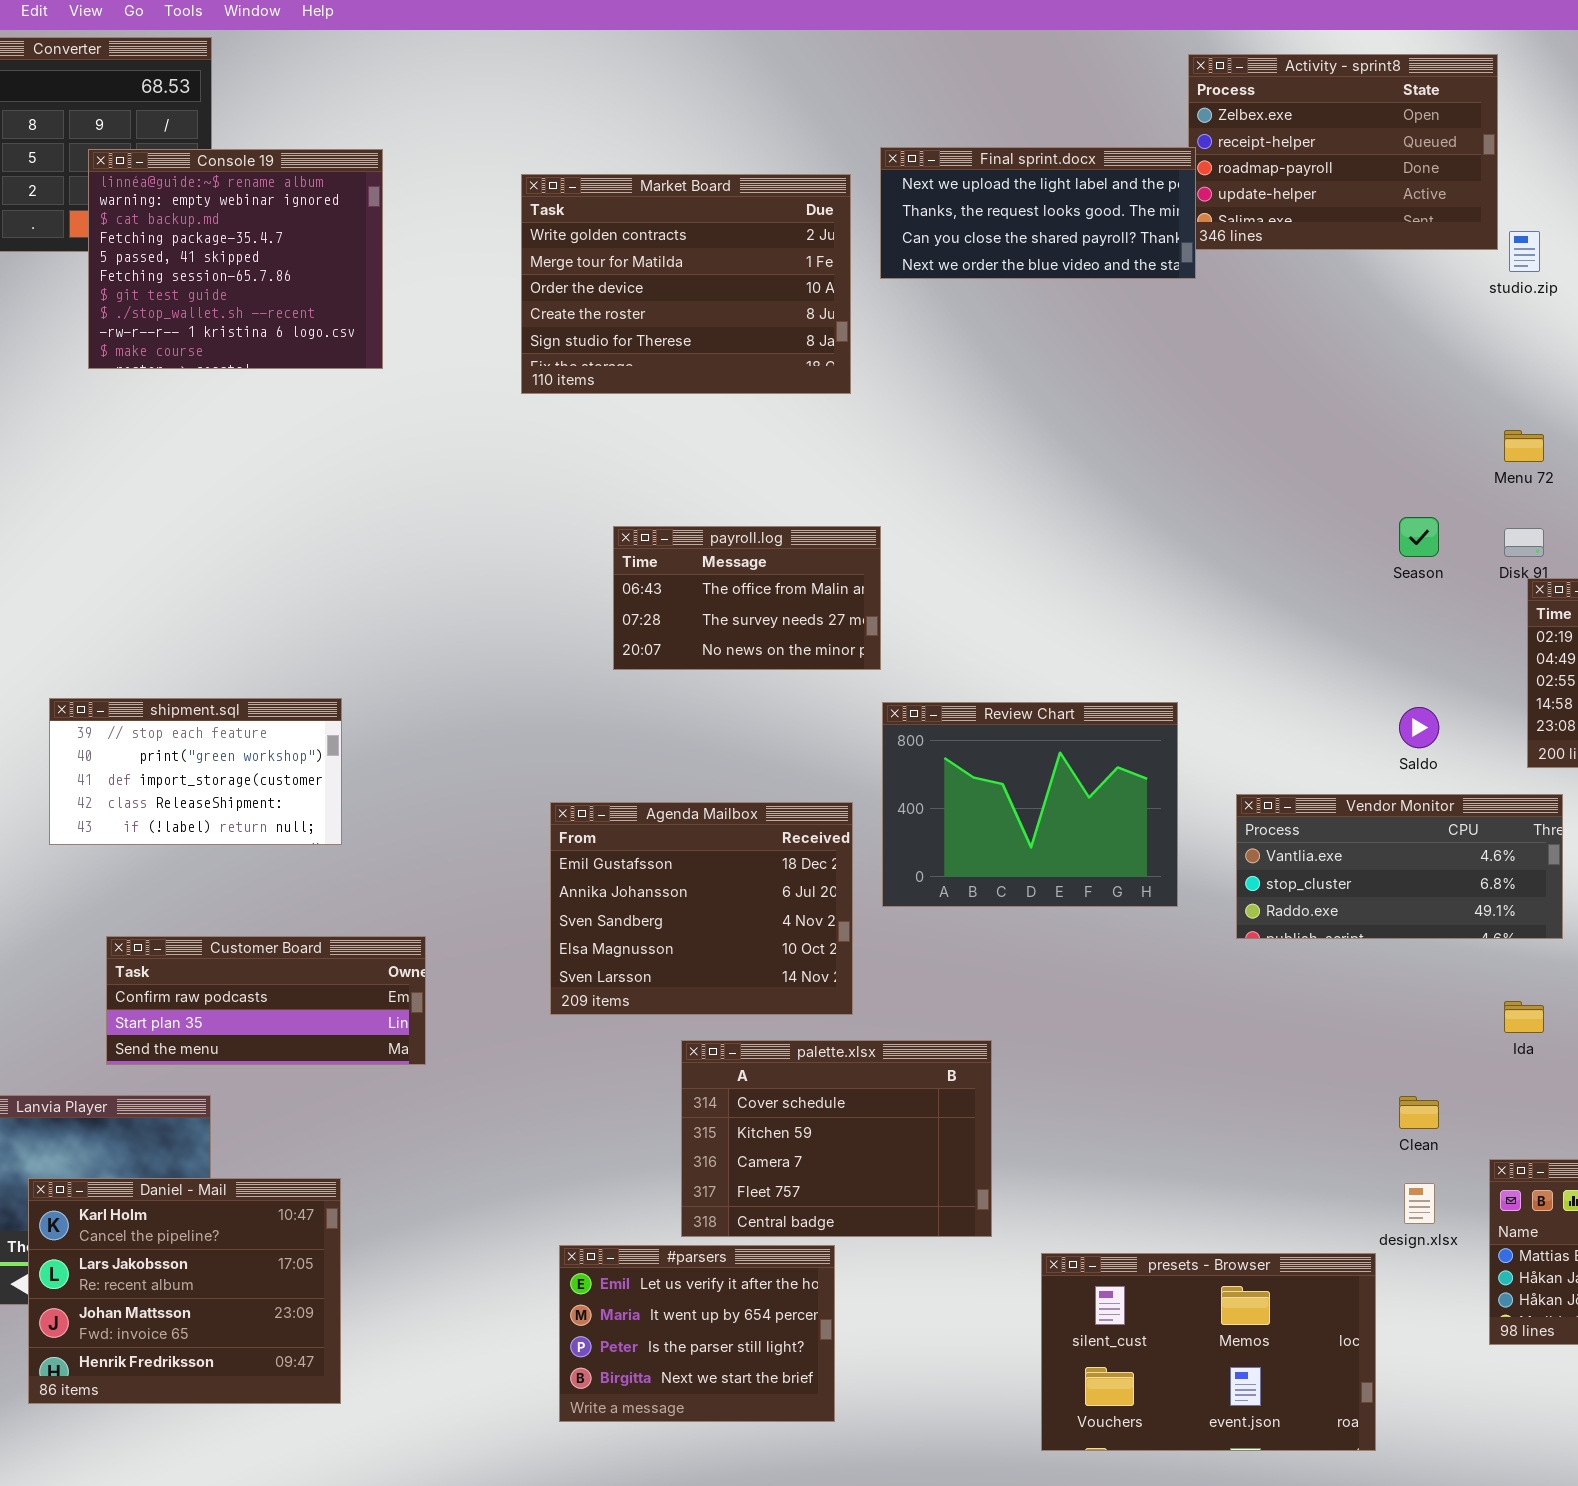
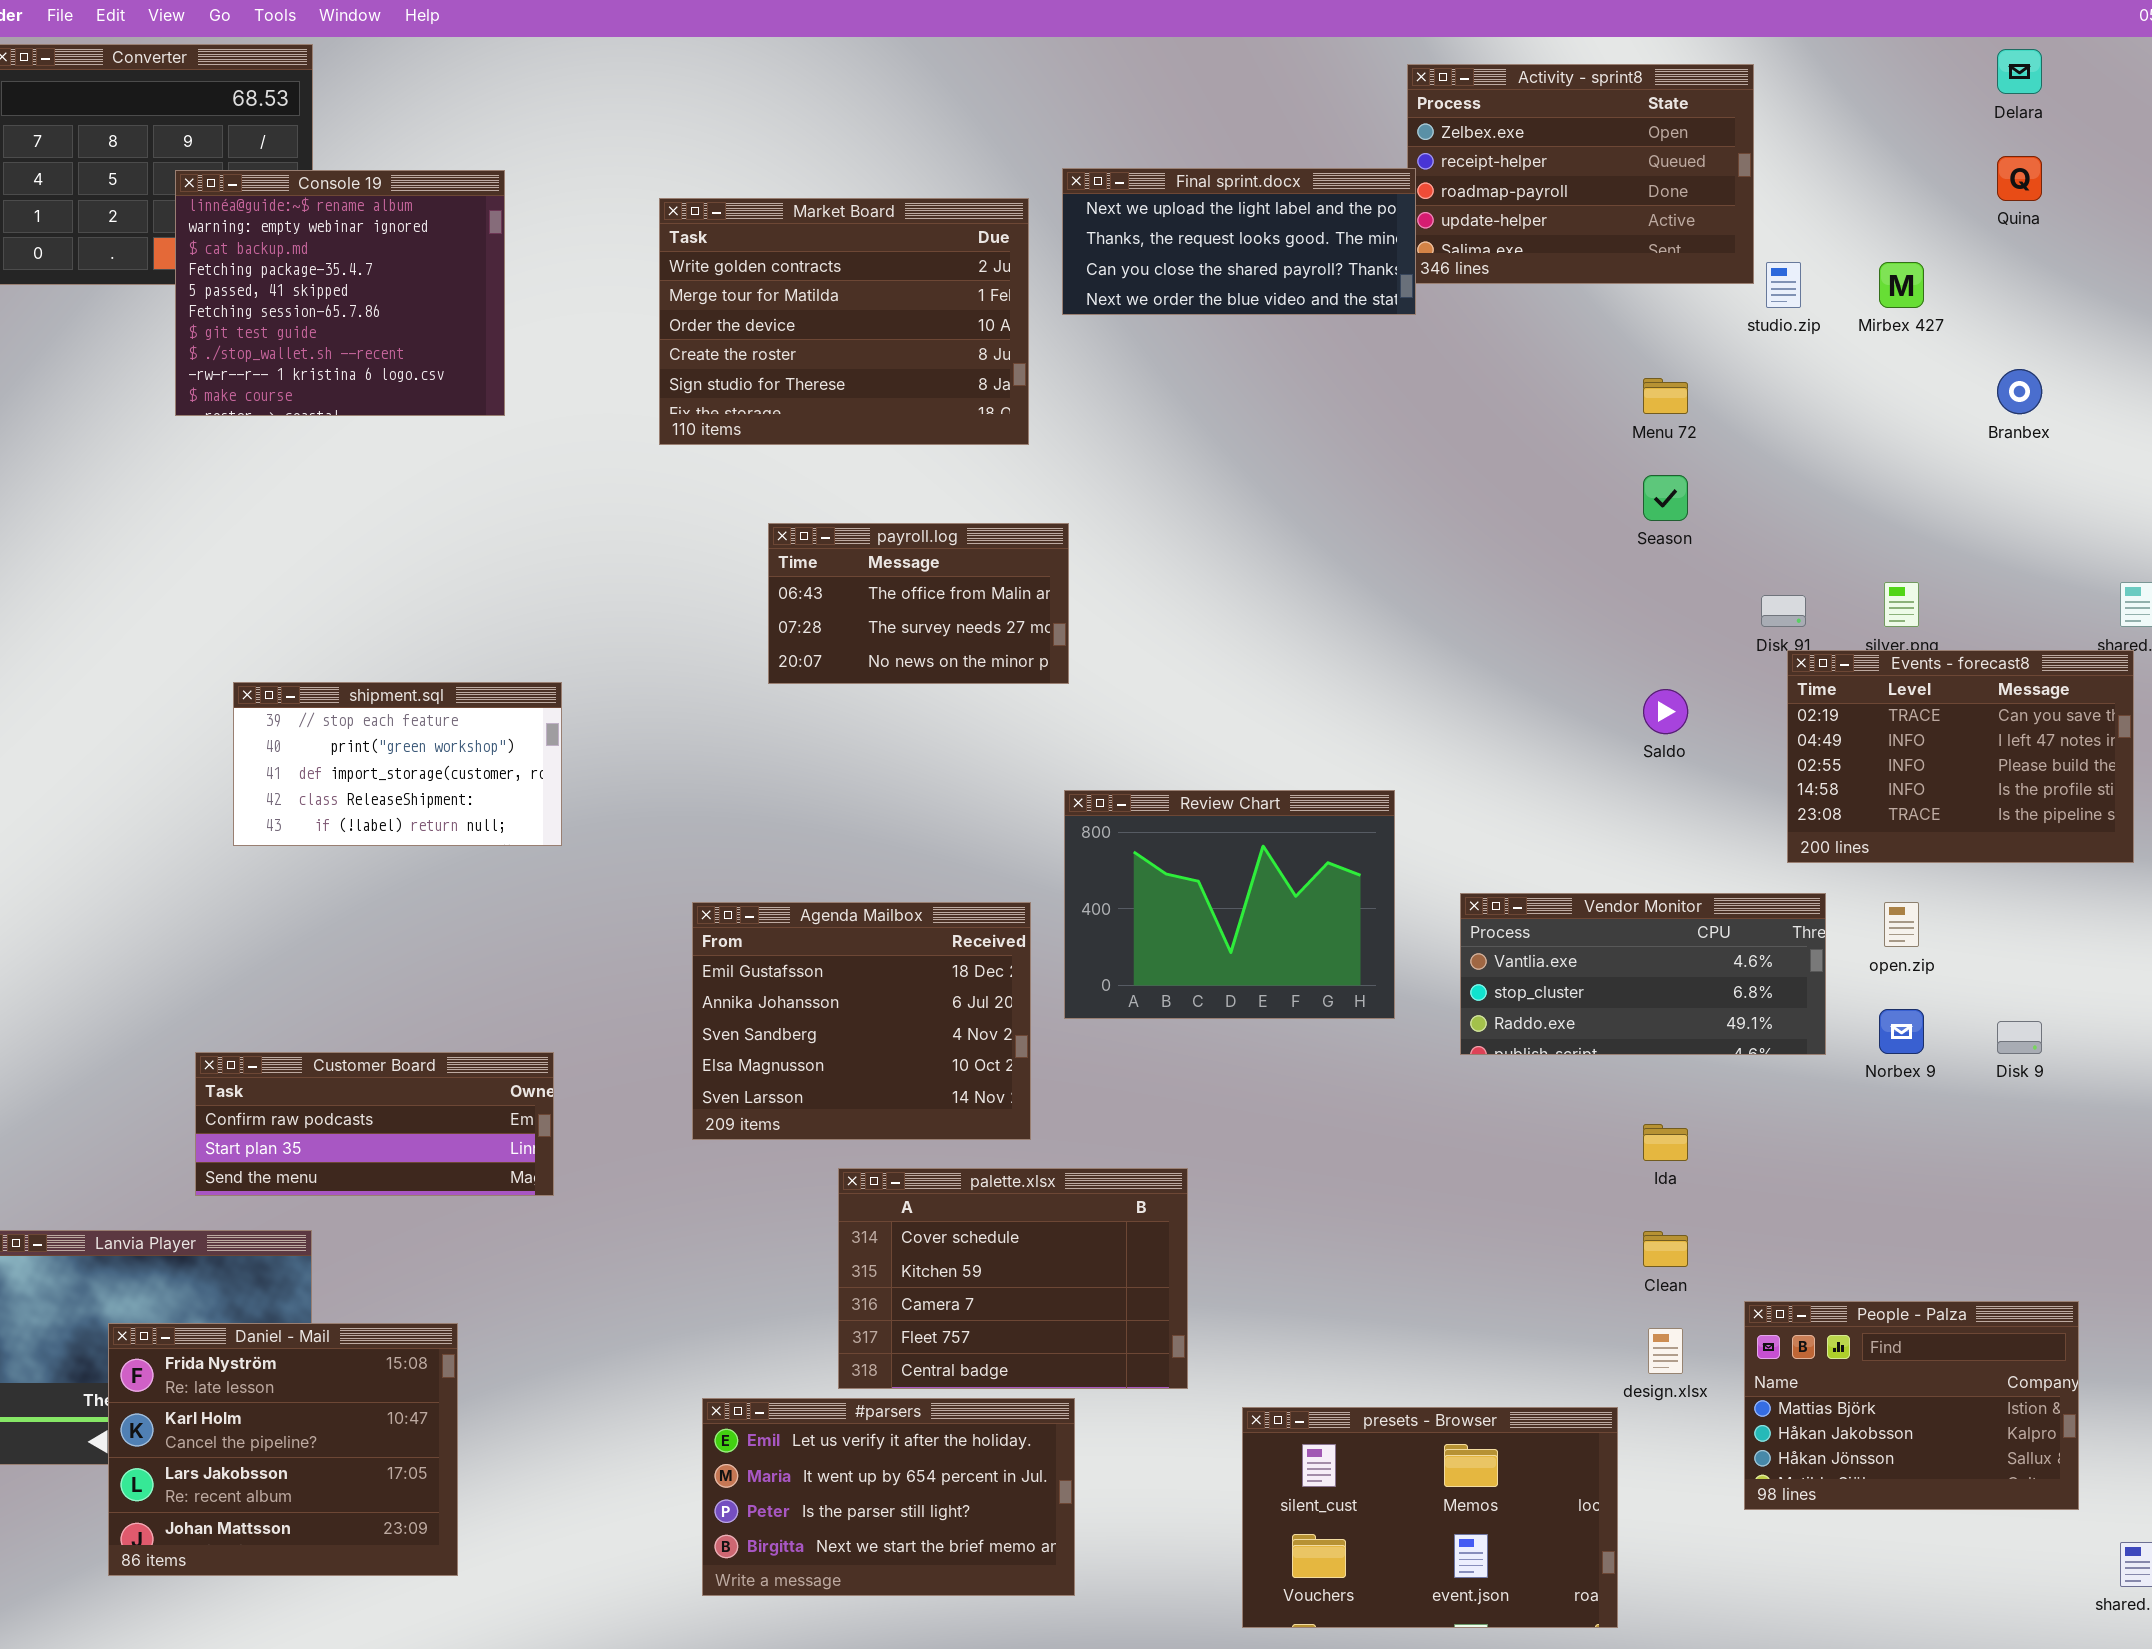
Menu 72: [1504,430,1544,462] -> [1643,378,1688,414], moved
Season: [1399,517,1439,557] -> [1643,475,1688,521], moved
payroll.log: [613,526,881,670] -> [768,523,1069,684], moved
shipment.sql: [49,698,342,845] -> [233,682,562,846], moved
Saldo: [1399,707,1439,748] -> [1643,689,1688,734], moved
Ida: [1504,1001,1544,1033] -> [1643,1124,1688,1161], moved
Daniel - Mail: [28,1178,341,1404] -> [108,1323,458,1576], scrolled up 1 row
#parsers: [559,1245,835,1422] -> [702,1398,1075,1596], resized

